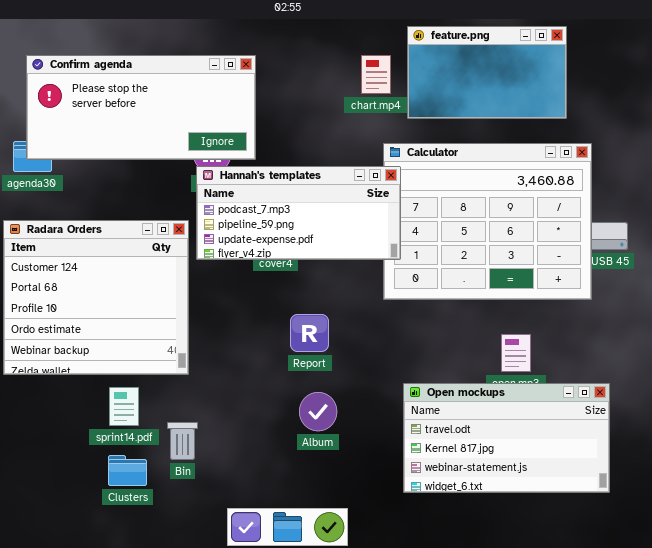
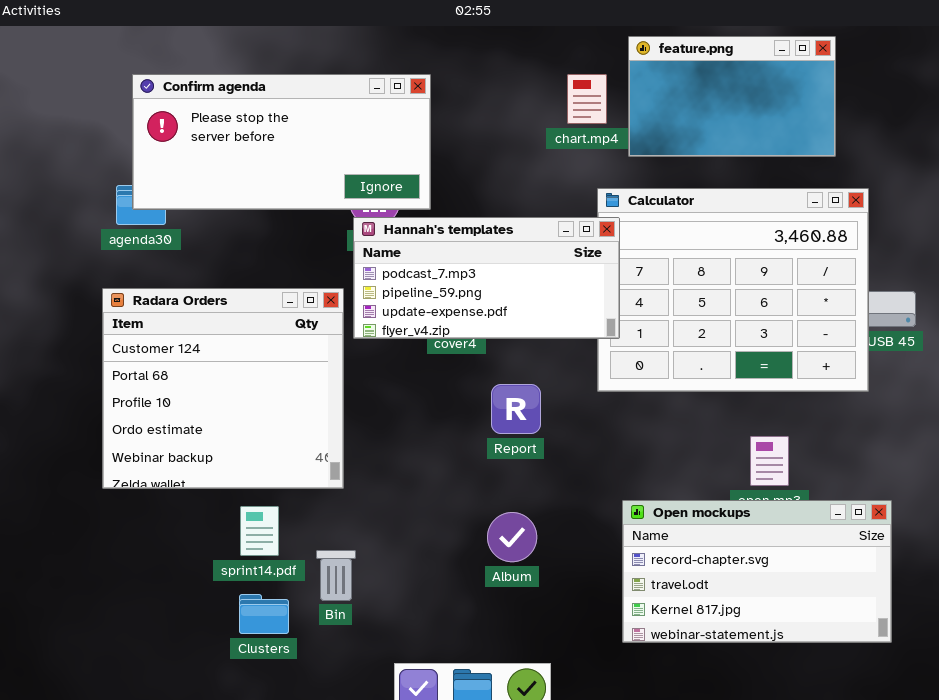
Report: [290,314,329,352] -> [491,384,541,434], moved
Open mockups: [403,383,610,493] -> [622,500,892,643], scrolled up 1 row

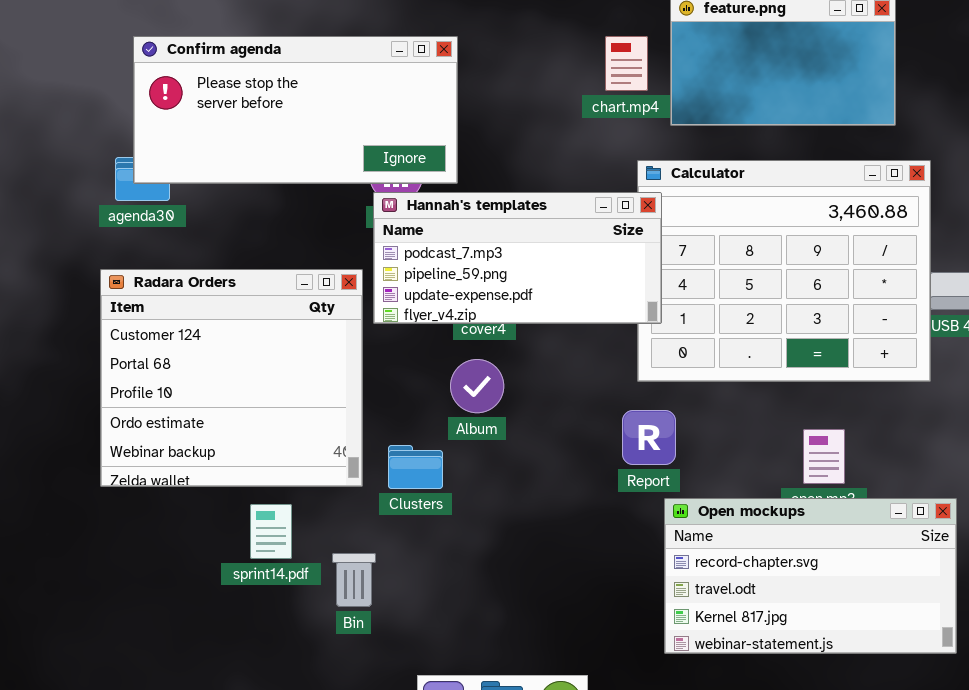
Report: [491,384,541,434] -> [622,410,676,465], moved
Album: [487,512,537,562] -> [450,359,504,413], moved
Clusters: [239,594,289,634] -> [388,445,443,489], moved

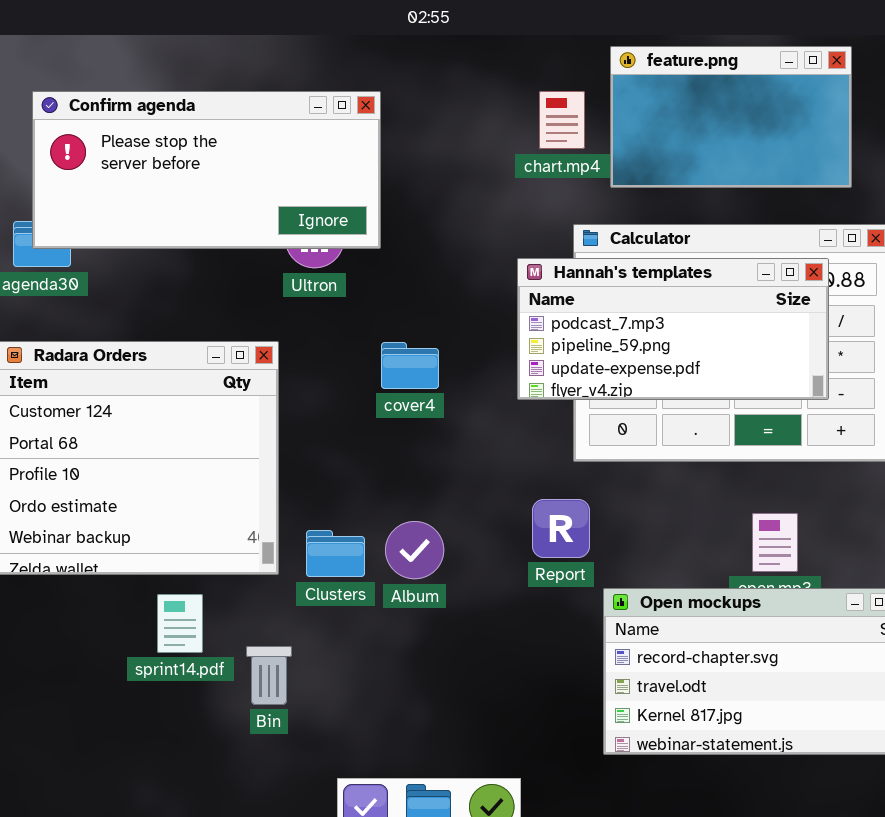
Hannah's templates: [373,192,662,324] -> [517,258,829,400], moved
Album: [450,359,504,413] -> [385,521,444,579], moved
Report: [622,410,676,465] -> [532,499,590,558], moved

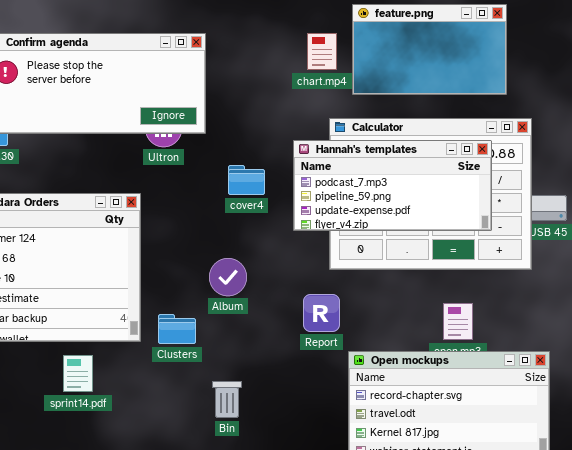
cover4: [381,342,439,389] -> [228,165,265,195], moved
Album: [385,521,444,579] -> [209,258,247,296], moved
Bin: [246,646,292,705] -> [212,381,242,418], moved

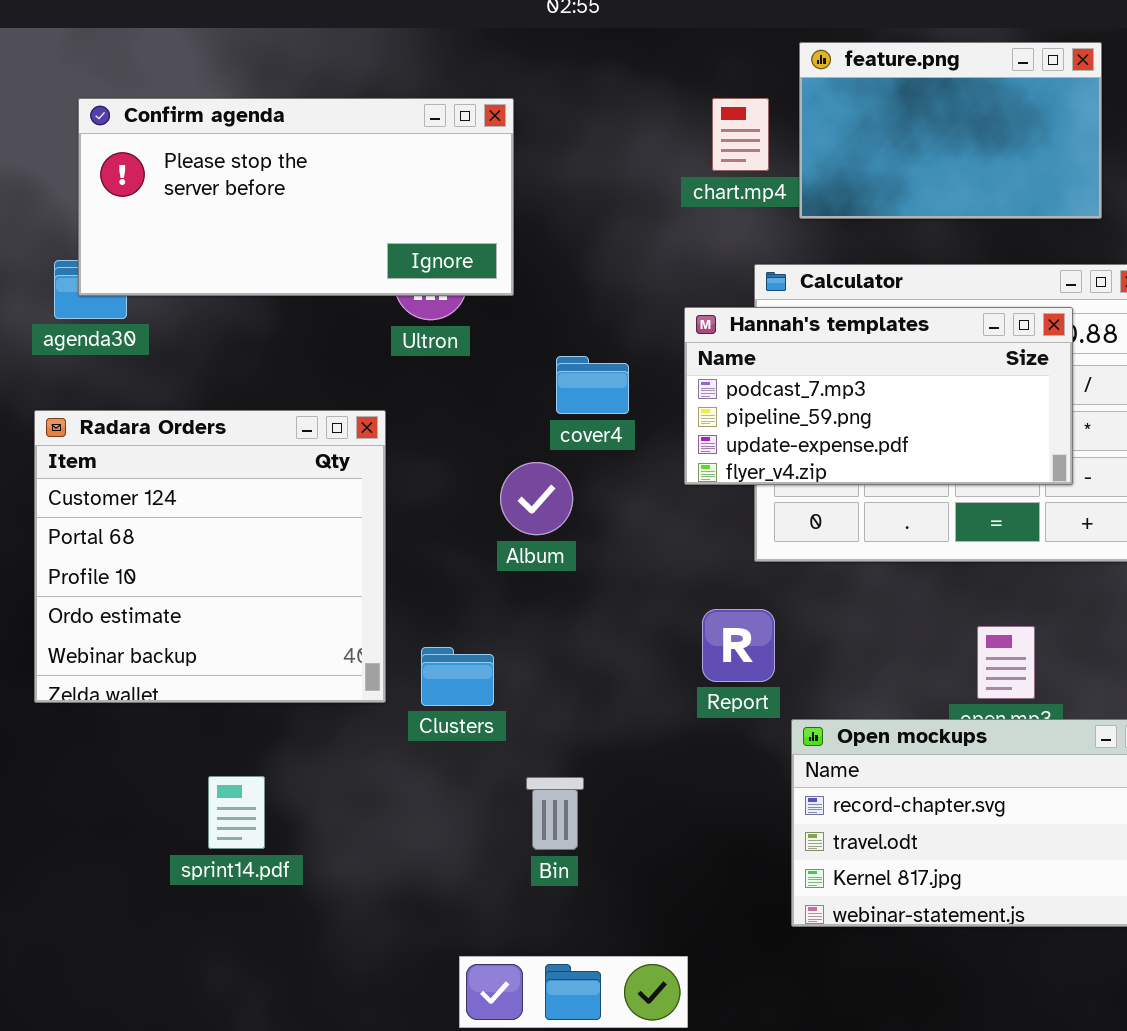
Album: [209,258,247,296] -> [500,462,573,535], moved
sprint14.pdf: [63,355,93,392] -> [208,776,265,849], moved

